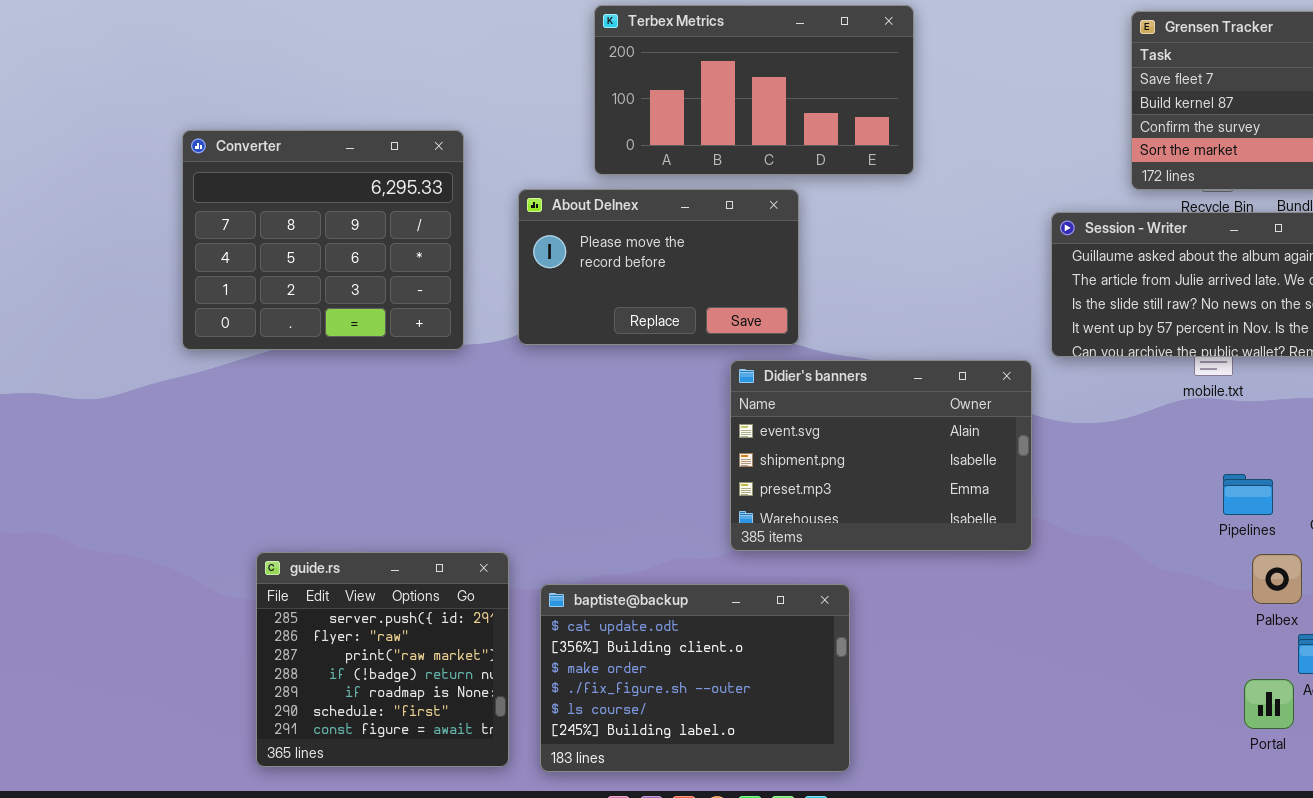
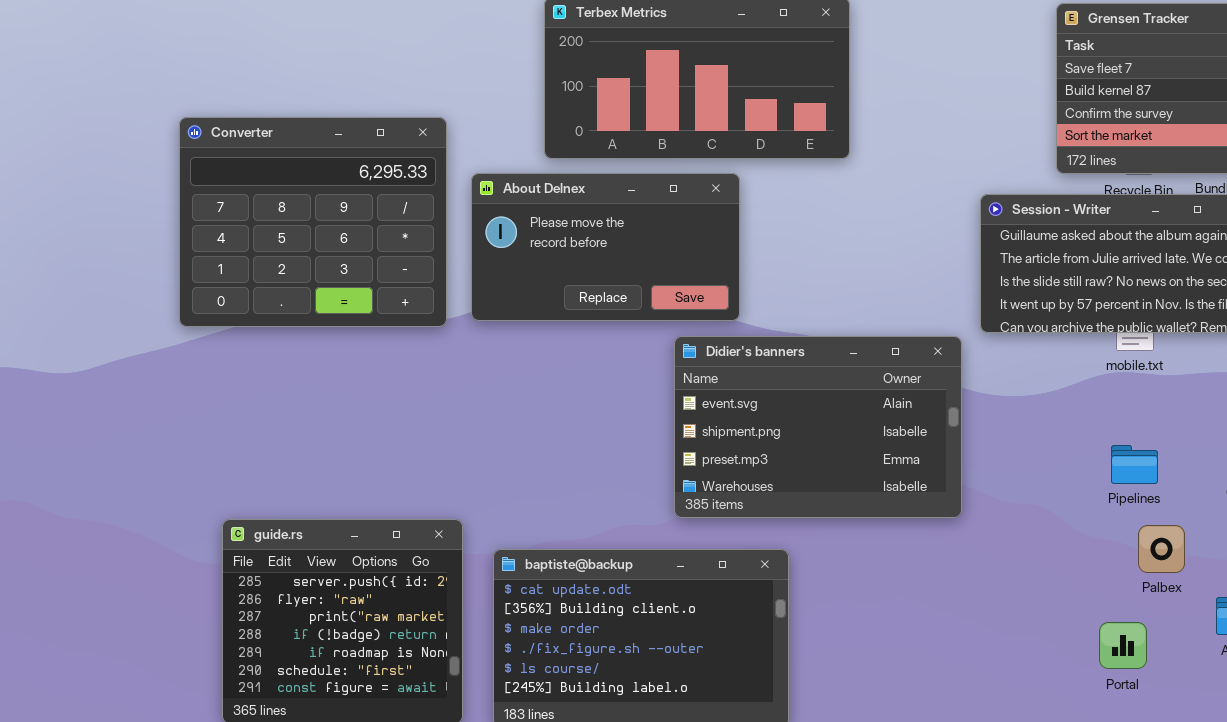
Converter: [182,130,464,350] -> [179,117,447,327], moved
Pipelines: [1223,474,1273,515] -> [1111,445,1158,484], moved
Palbex: [1252,554,1302,604] -> [1138,525,1185,573], moved
Portal: [1244,679,1294,729] -> [1099,622,1147,669], moved

